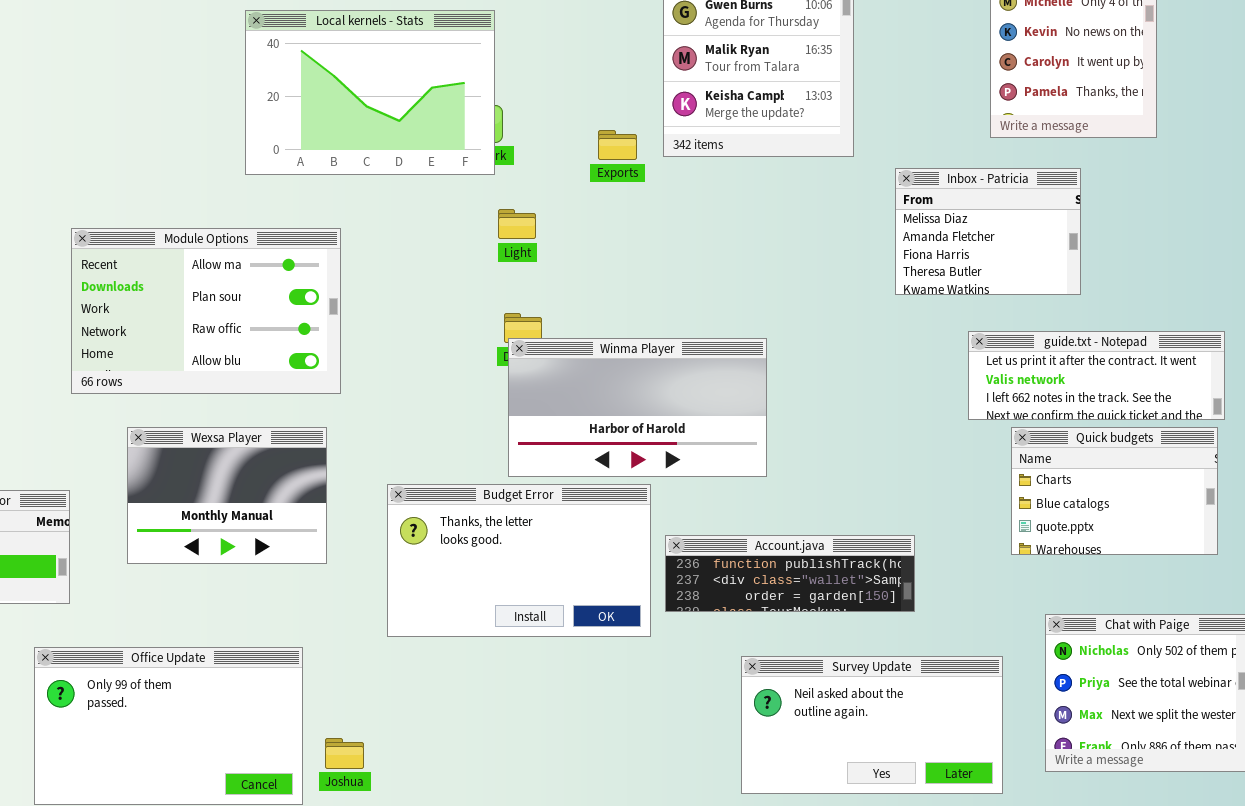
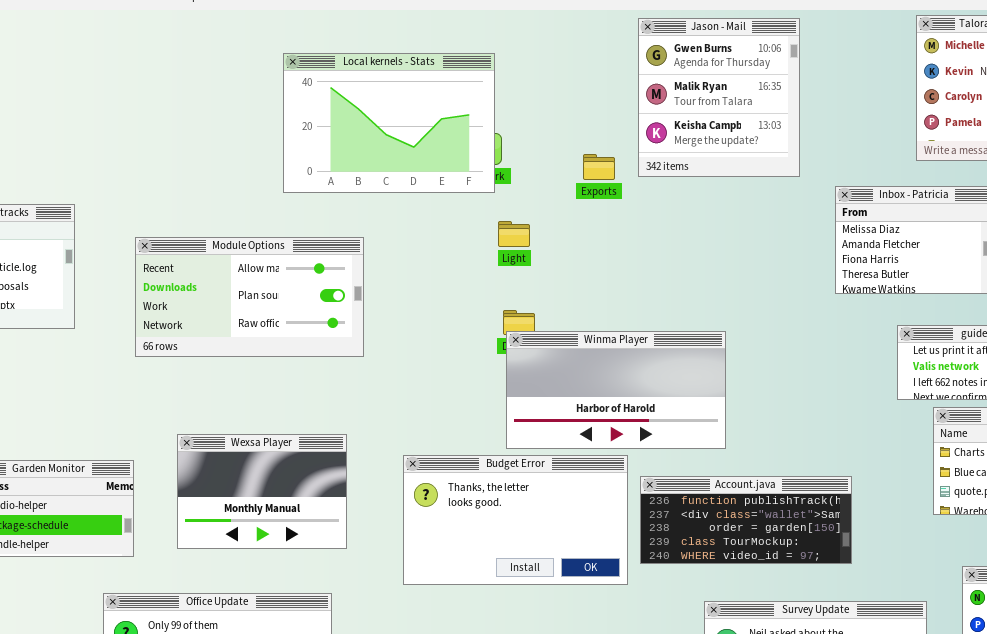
Module Options: [71,228,341,394] -> [135,237,364,357], resized
Wexsa Player: [127,427,327,564] -> [177,434,347,549], moved
Account.java: [665,535,915,612] -> [640,476,852,564], resized

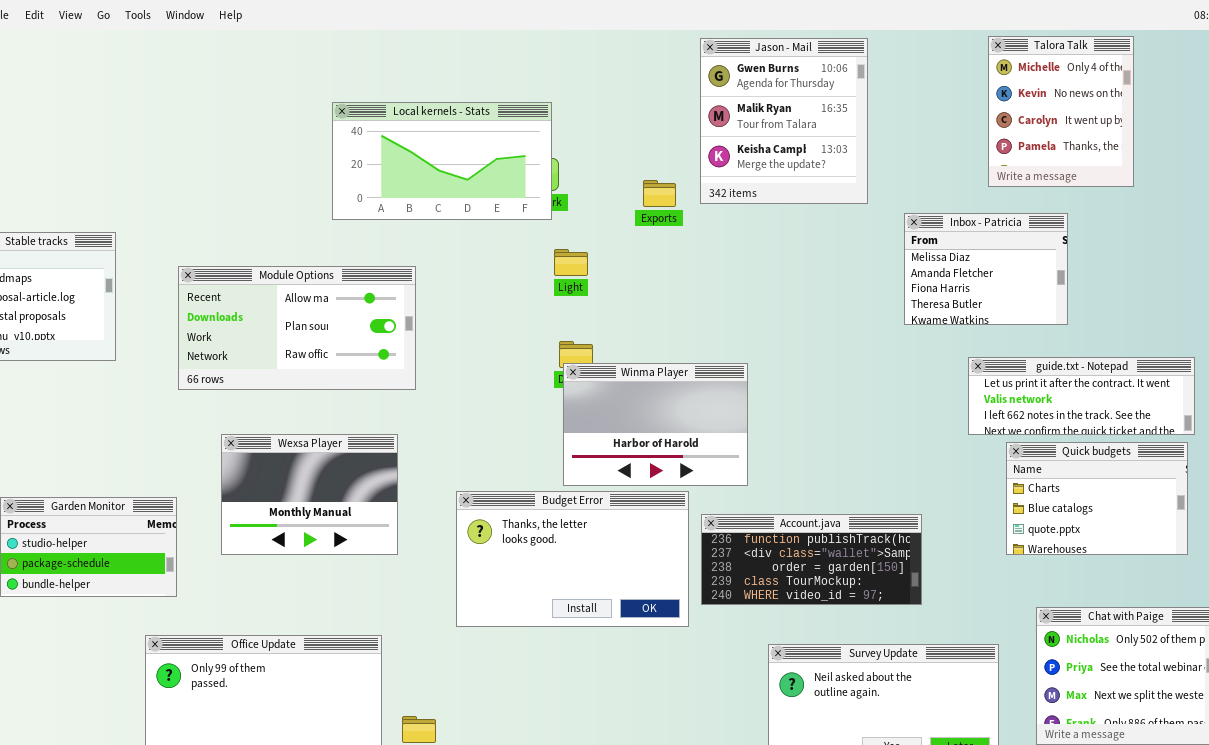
Local kernels - Stats: [283,53,495,193] -> [332,102,552,220], resized
Winma Player: [506,331,726,449] -> [563,363,748,486], resized
Wexsa Player: [177,434,347,549] -> [221,434,398,555], moved

